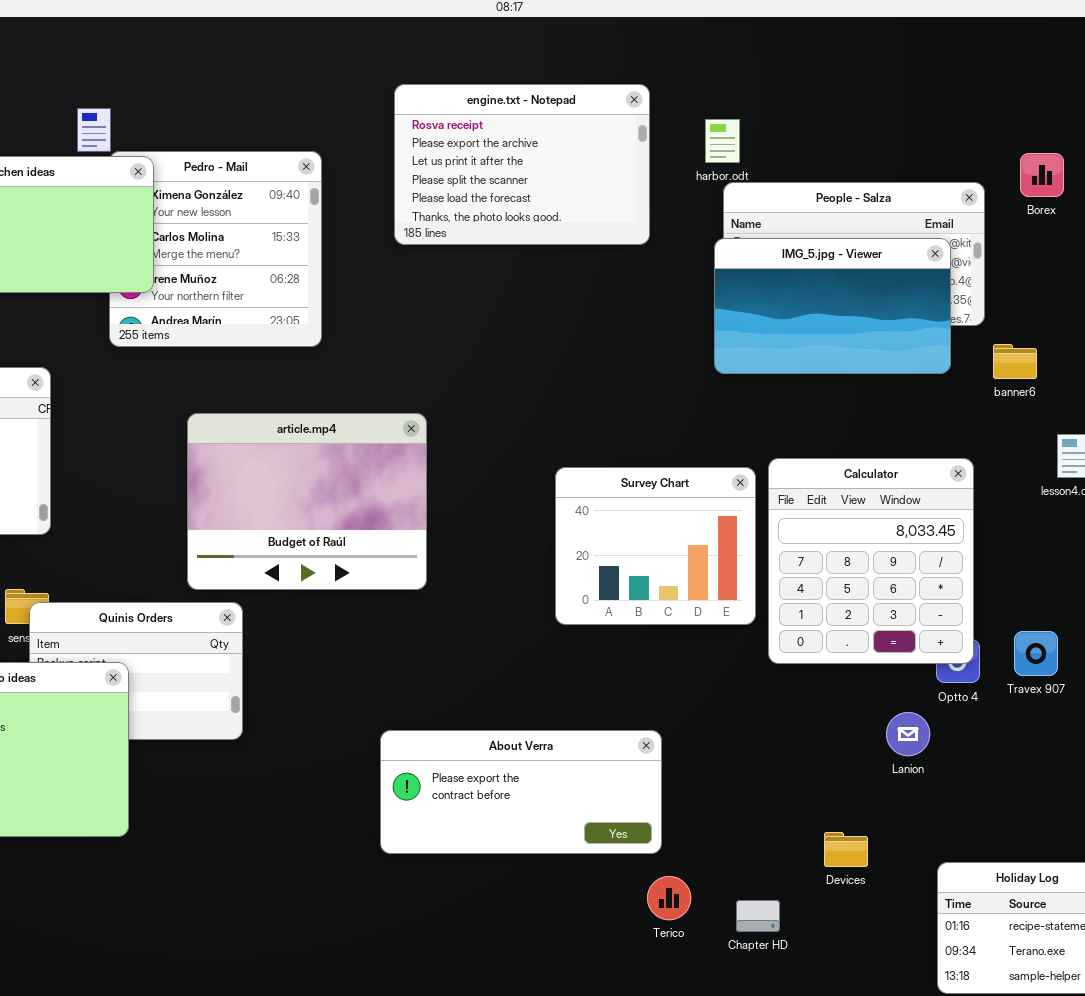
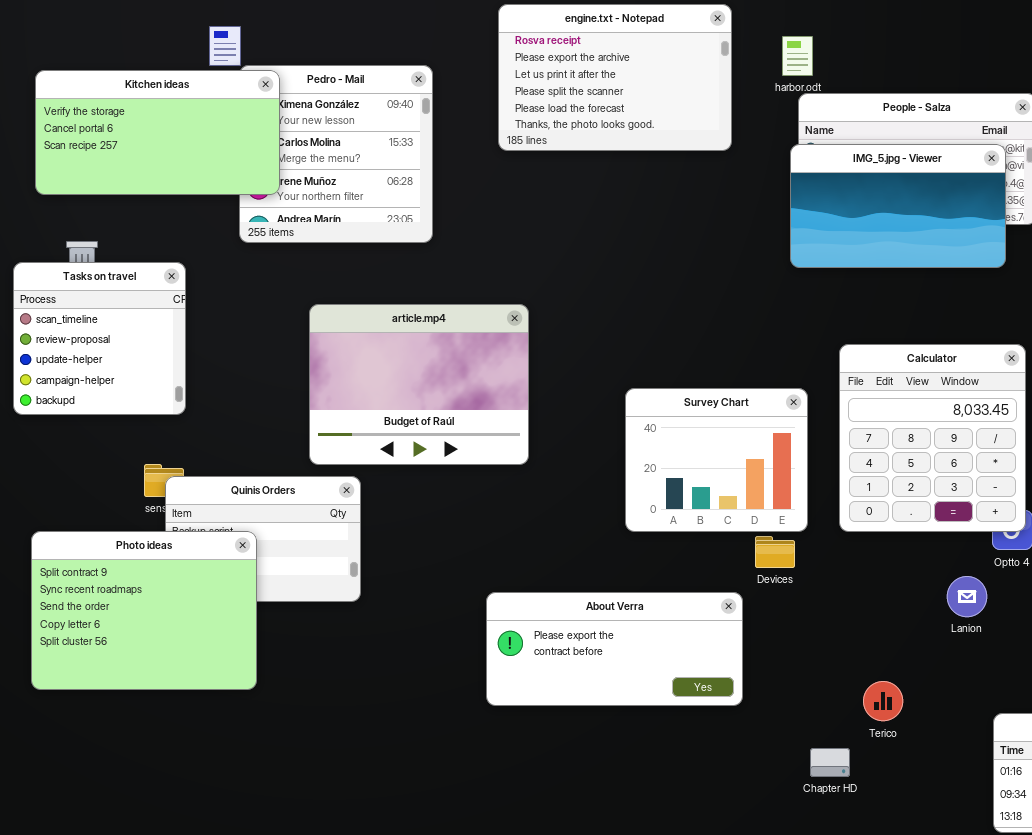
Survey Chart: [555,467,756,625] -> [625,388,808,532], moved
Devices: [824,832,868,867] -> [755,536,795,568], moved
Terico: [647,876,691,920] -> [863,681,903,721], moved

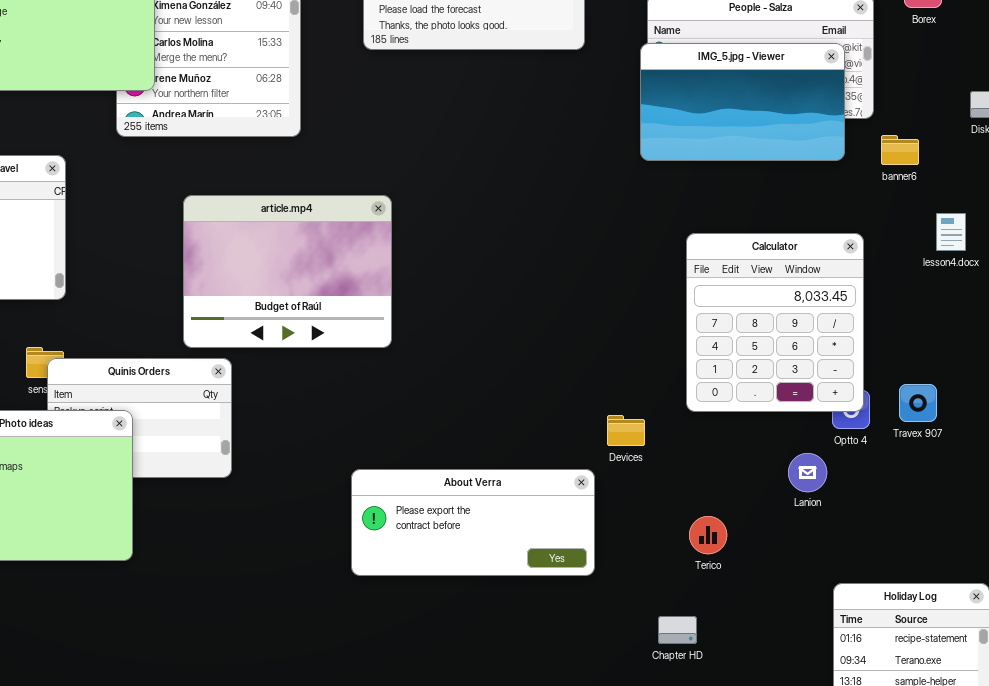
Survey Chart: [625,388,808,532] -> none, closed
Terico: [863,681,903,721] -> [689,516,727,554], moved

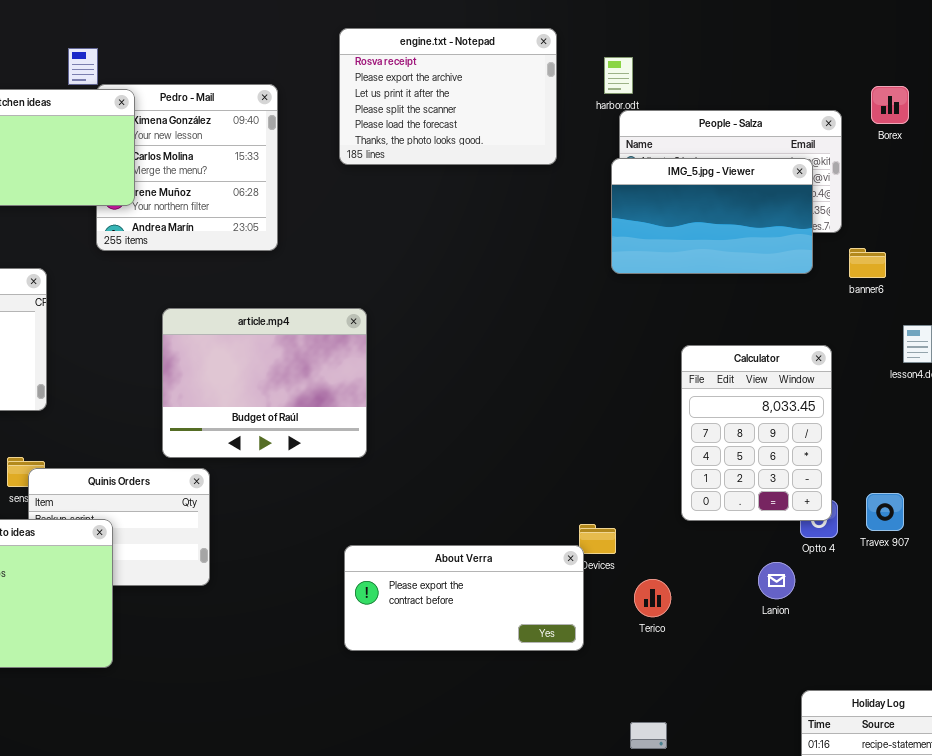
Calculator: [686,233,864,412] -> [681,345,832,521], resized
About Verra: [351,469,595,576] -> [344,545,584,651], moved
Terico: [689,516,727,554] -> [634,579,671,617], moved

